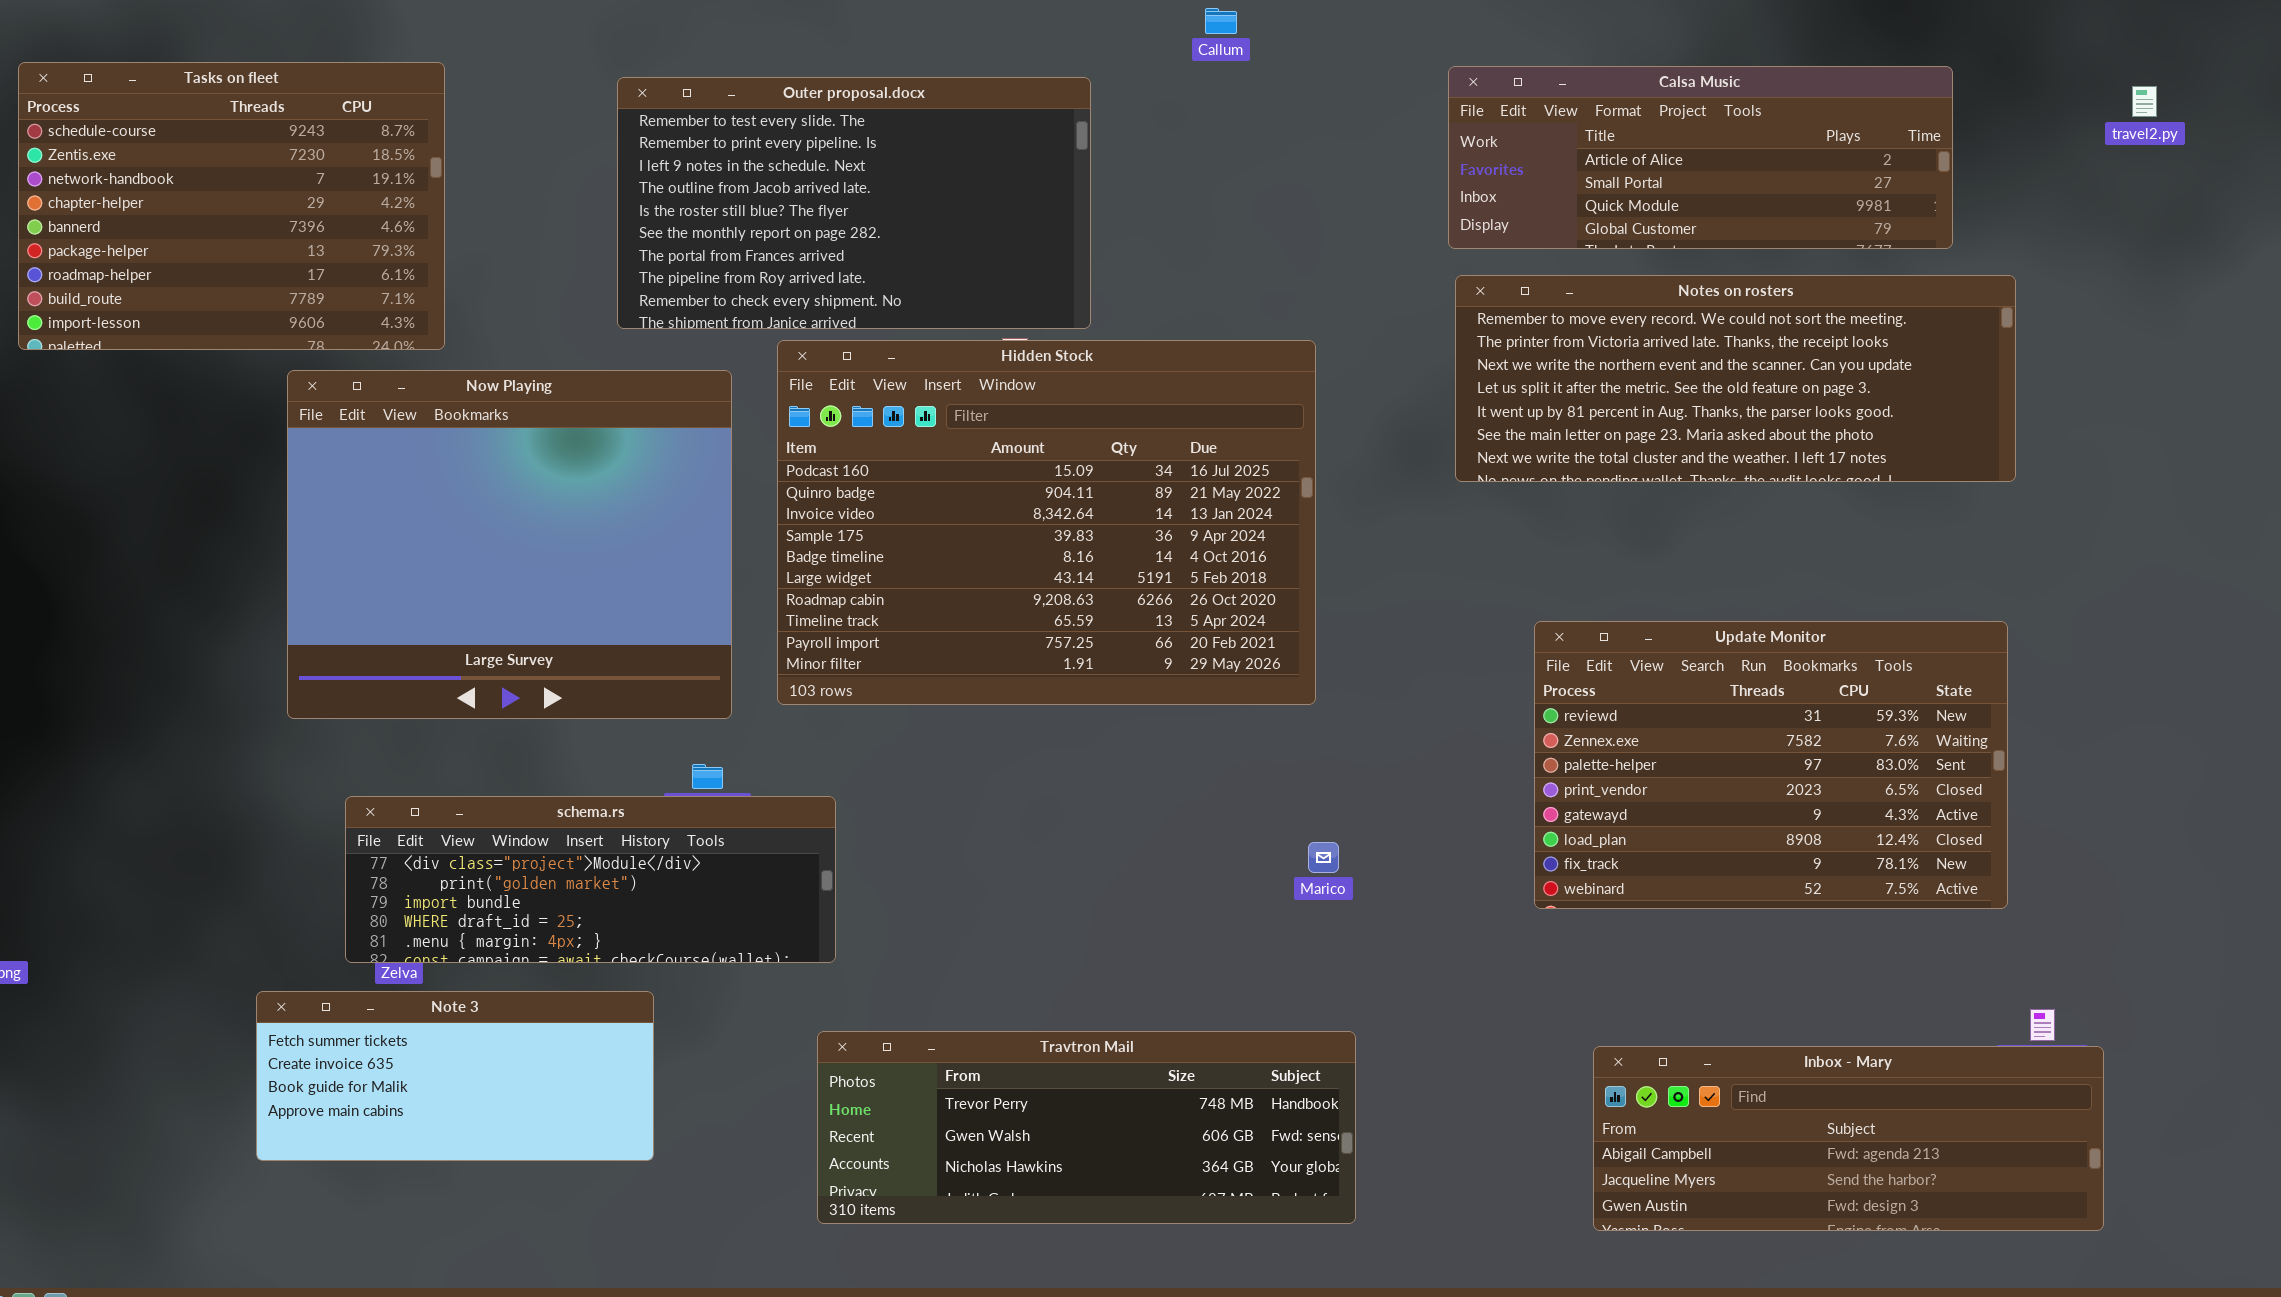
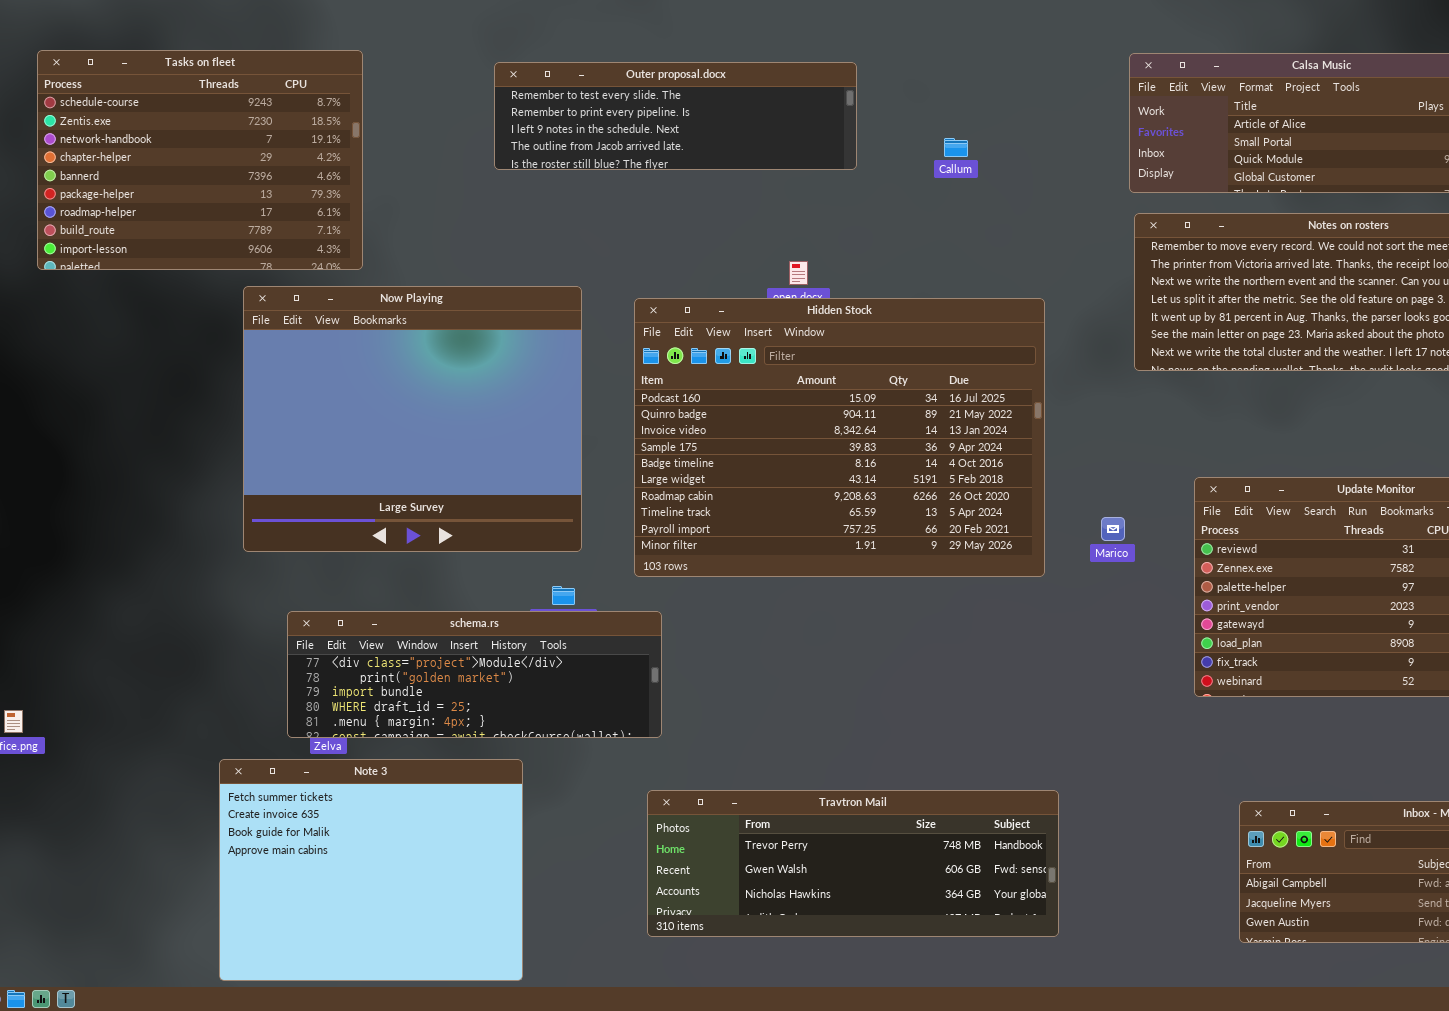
Callum: [1205,8,1237,34] -> [944,138,968,157], moved
Outer proposal.docx: [617,77,1091,329] -> [494,62,857,170], resized
Hidden Stock: [777,340,1316,705] -> [634,298,1045,577], moved
Marico: [1308,842,1339,873] -> [1101,517,1125,541], moved
Note 3: [256,991,654,1161] -> [219,759,523,981], resized

